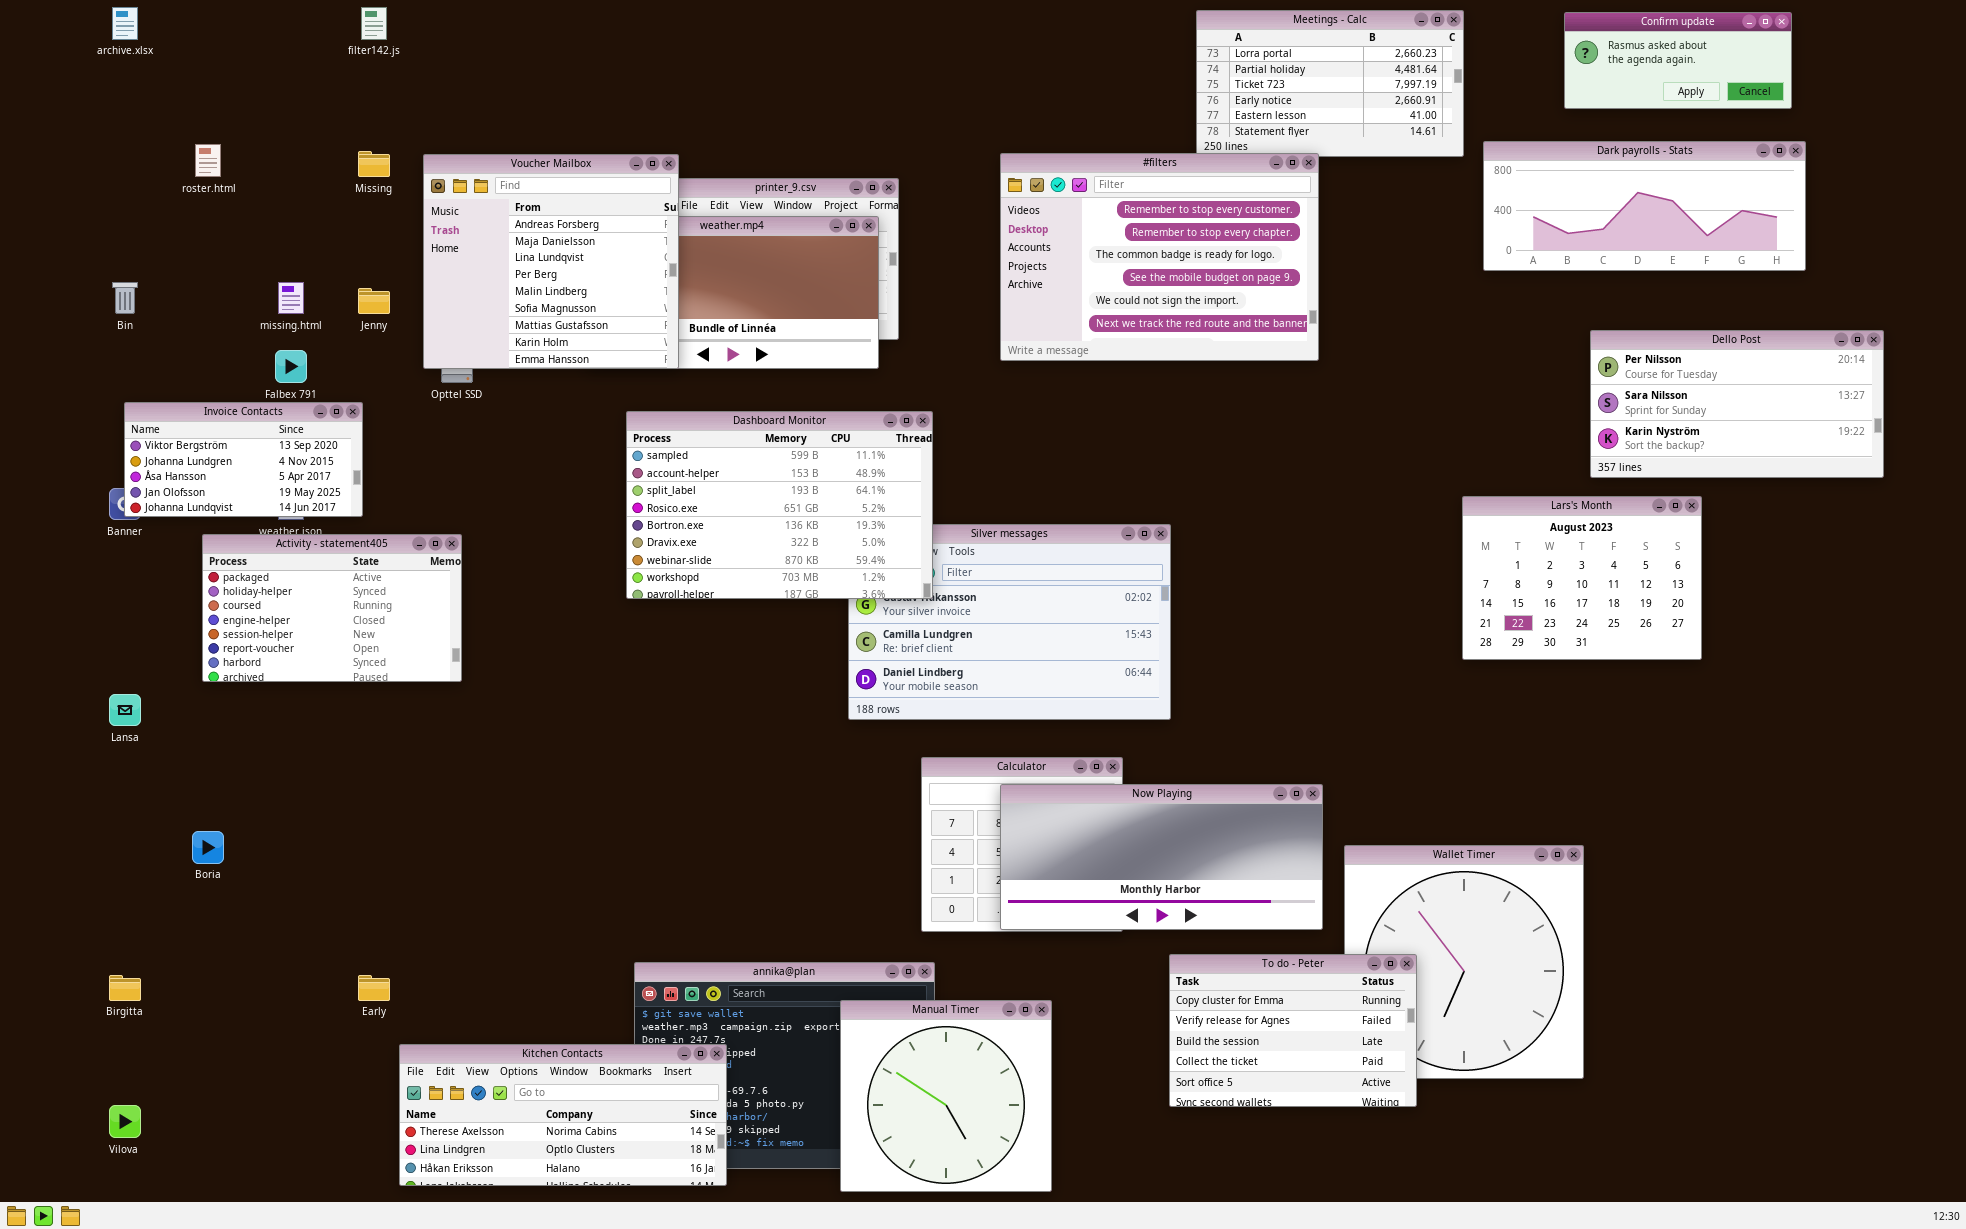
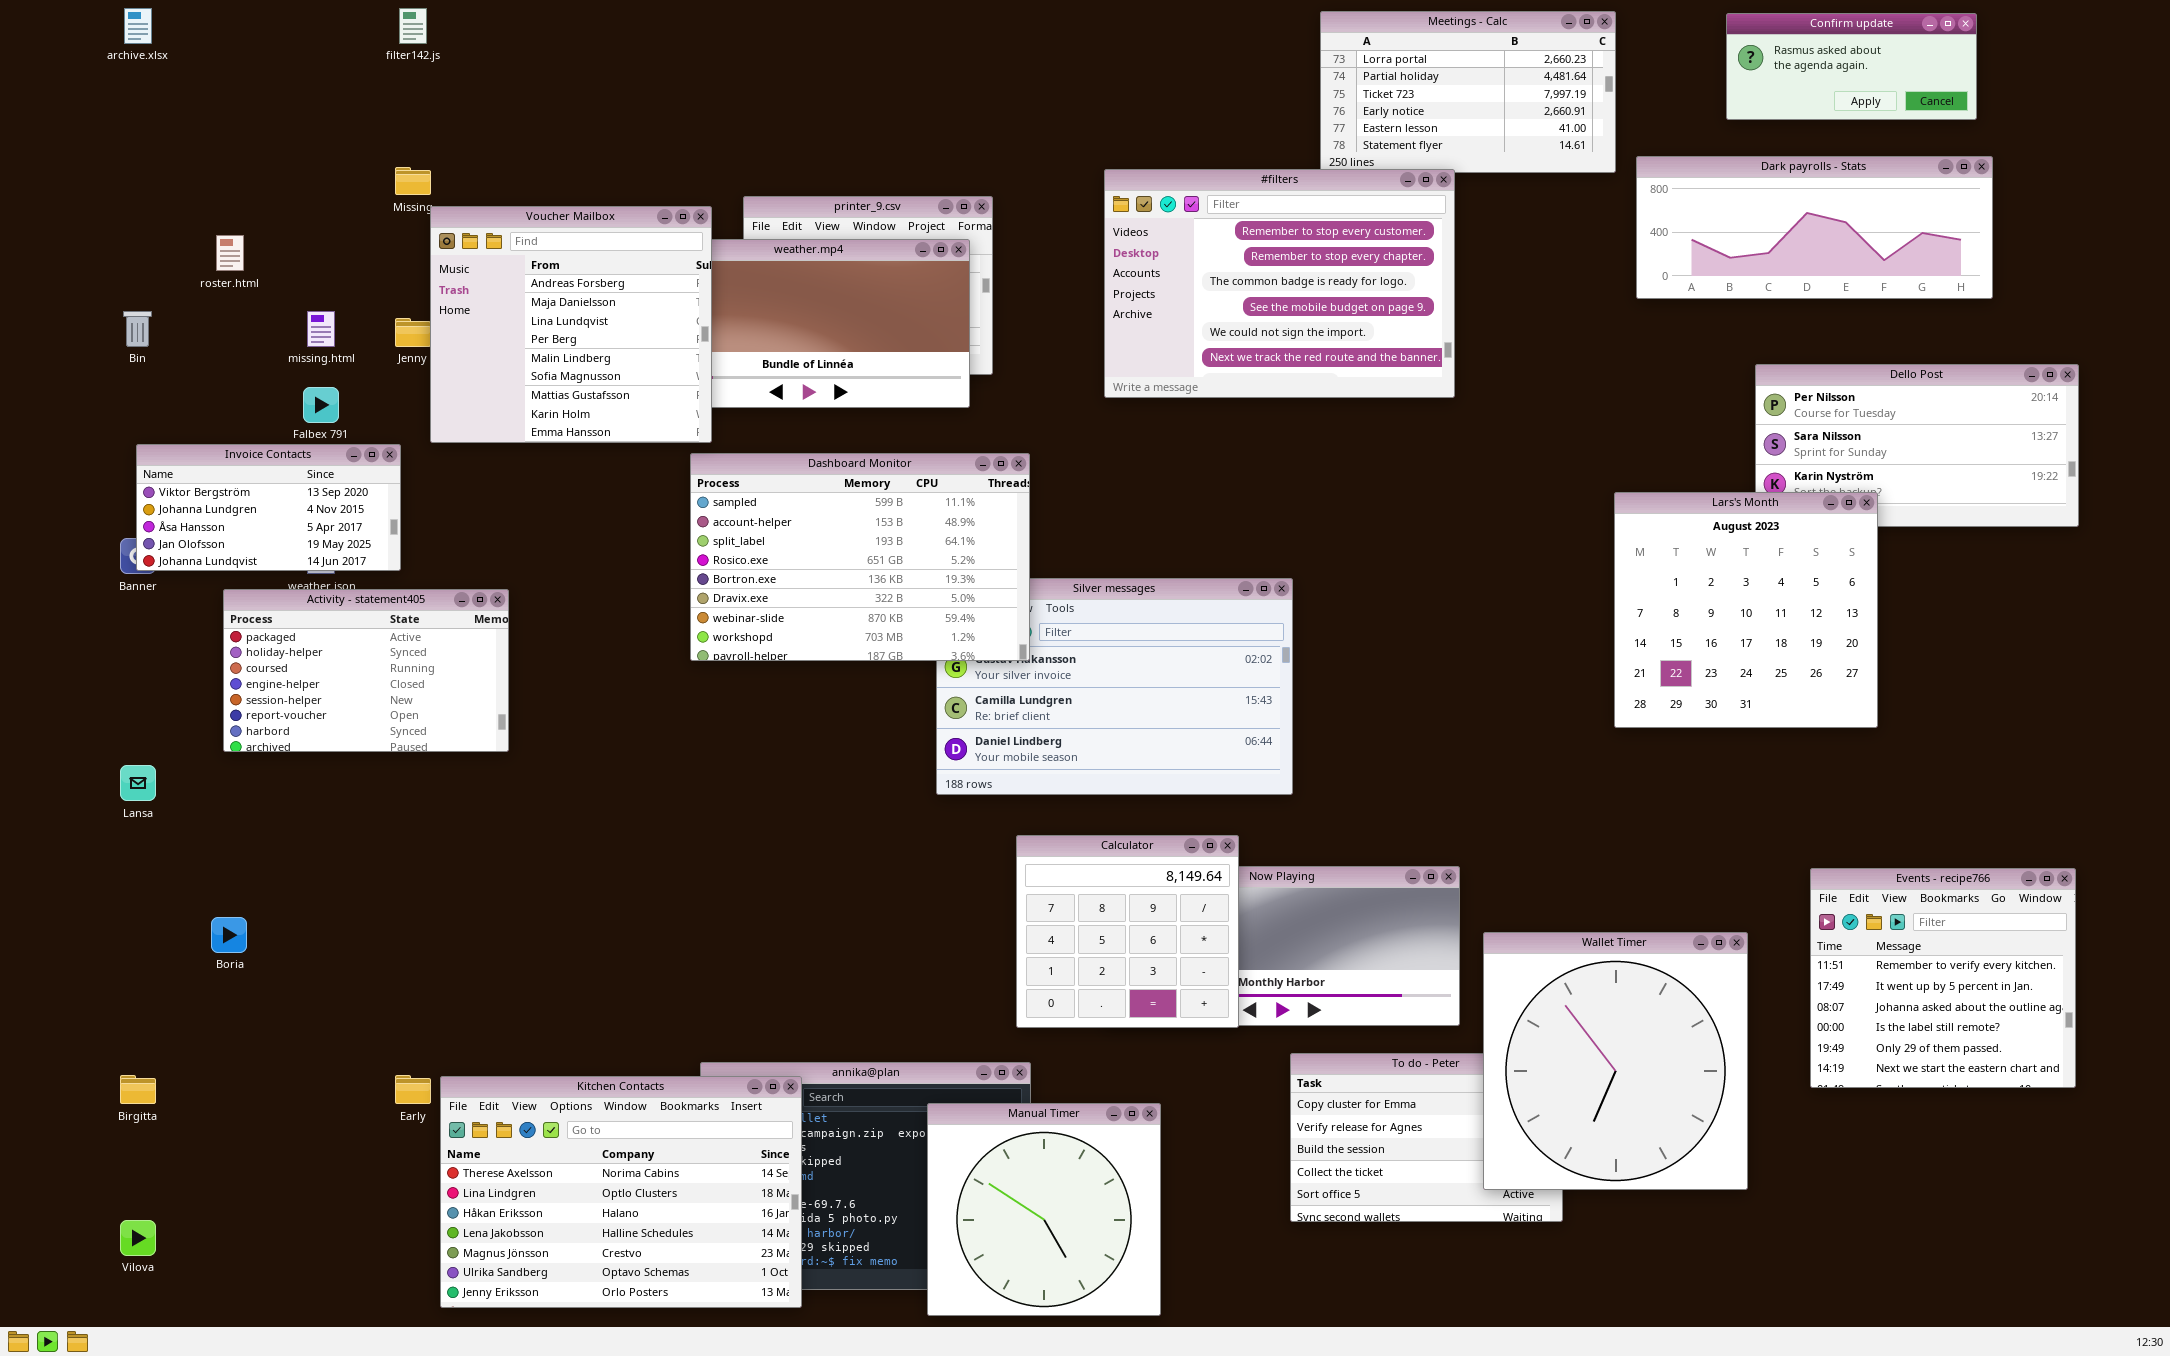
roster.html: [195,144,221,177] -> [216,235,244,271], moved
Voucher Mailbox: [423,154,679,369] -> [430,206,712,443], moved
Lars's Month: [1462,496,1702,660] -> [1614,492,1878,728], resized
Calculator: [921,757,1123,932] -> [1016,835,1239,1028], raised
Events - recipe766: none -> [1810,868,2076,1088], opened
Wallet Timer: [1344,845,1584,1079] -> [1483,932,1748,1190], raised
Kitchen Contacts: [399,1044,727,1186] -> [440,1076,802,1308], resized

